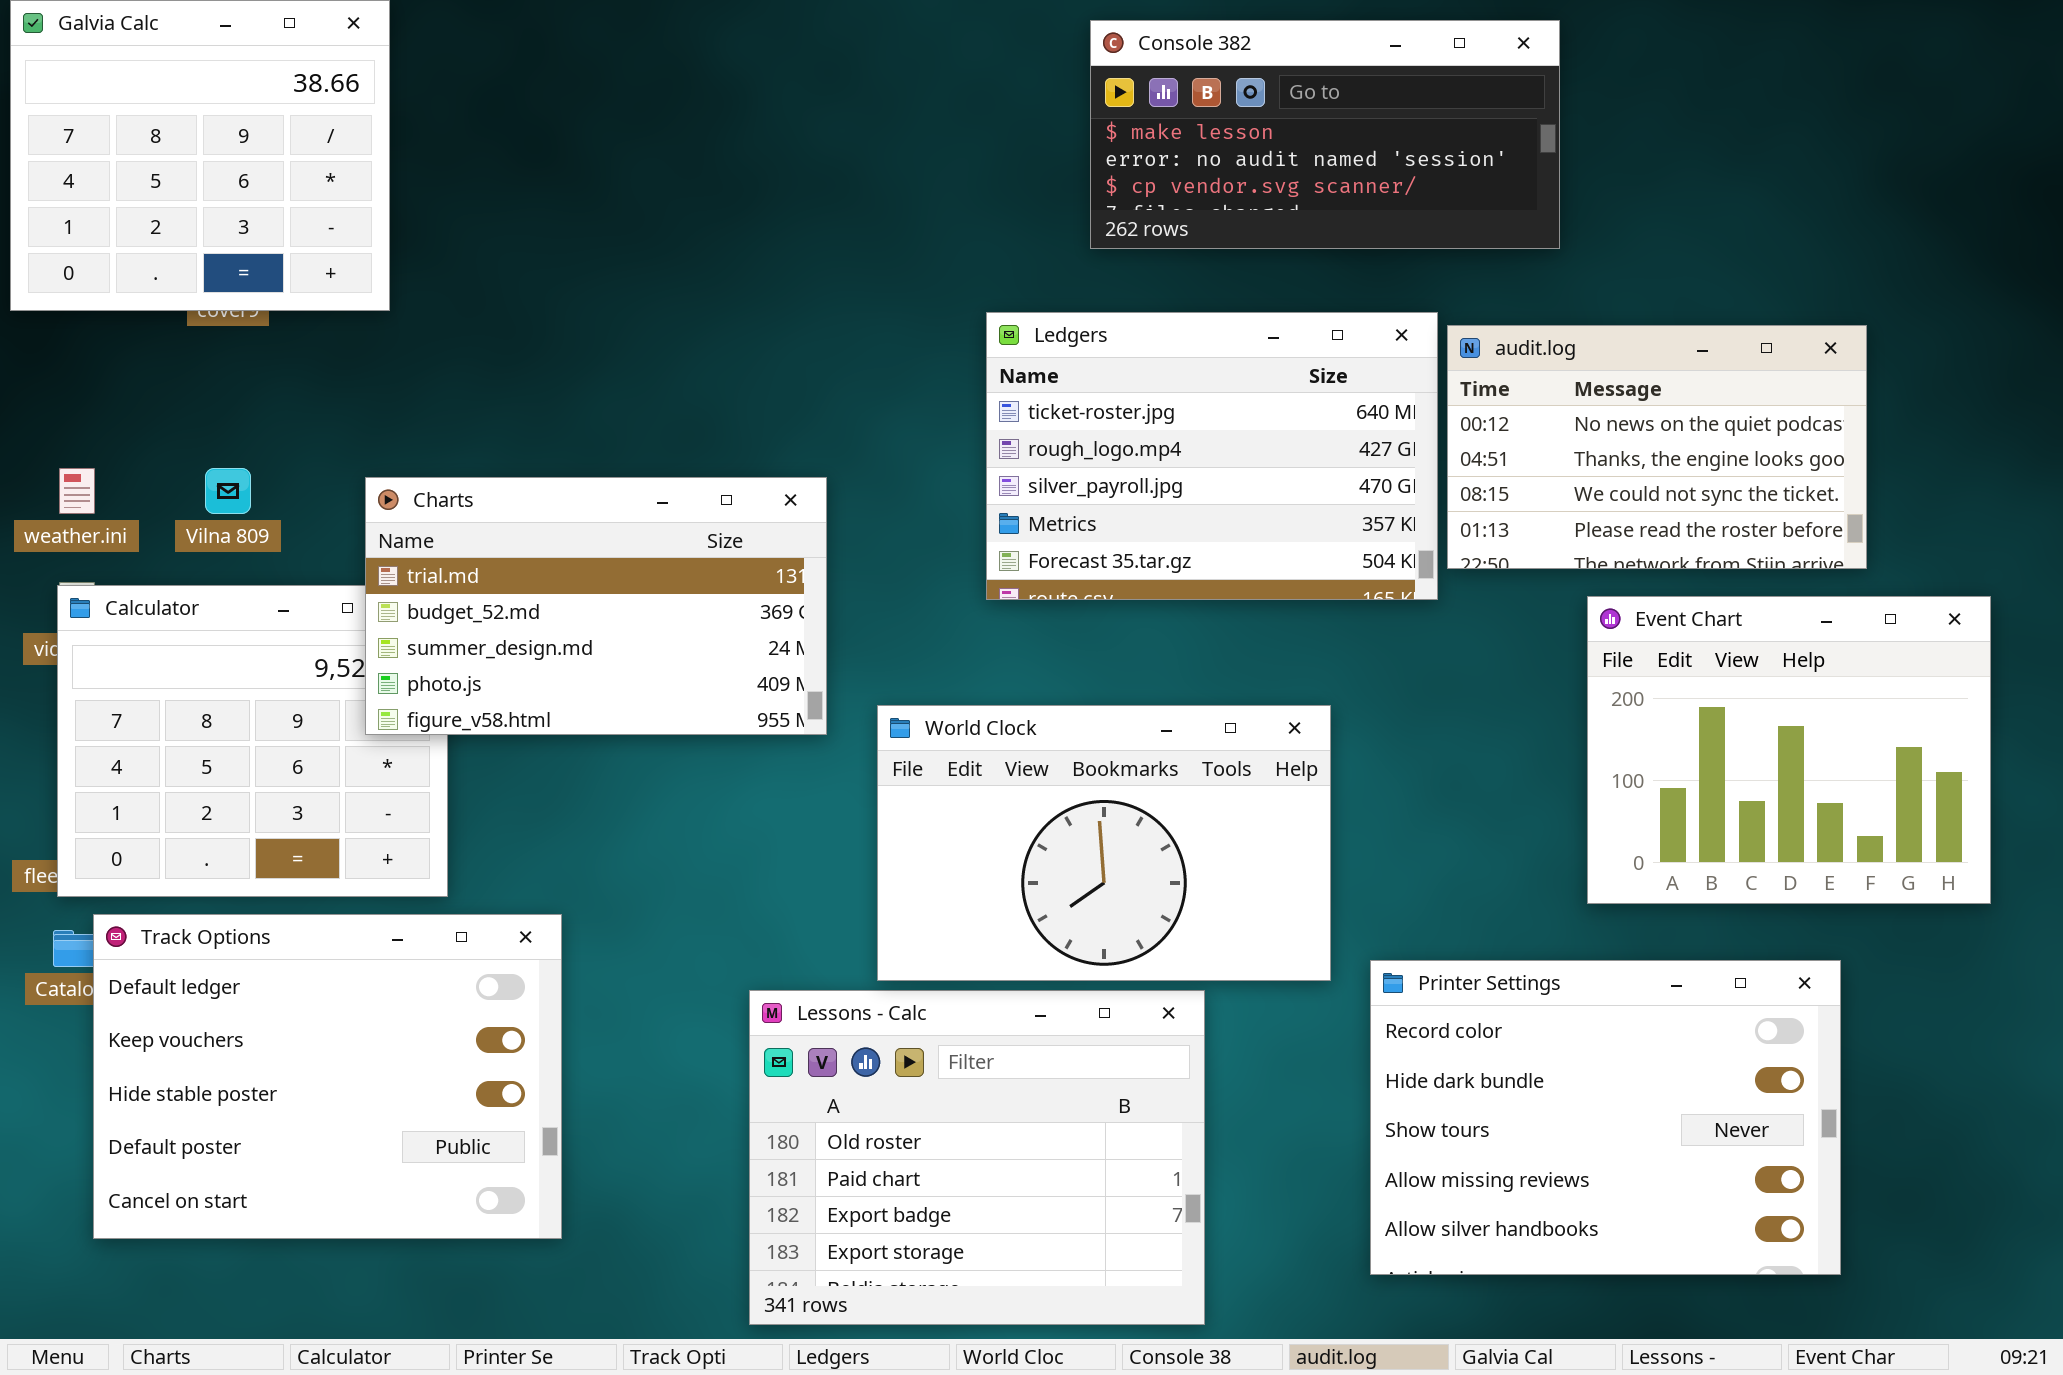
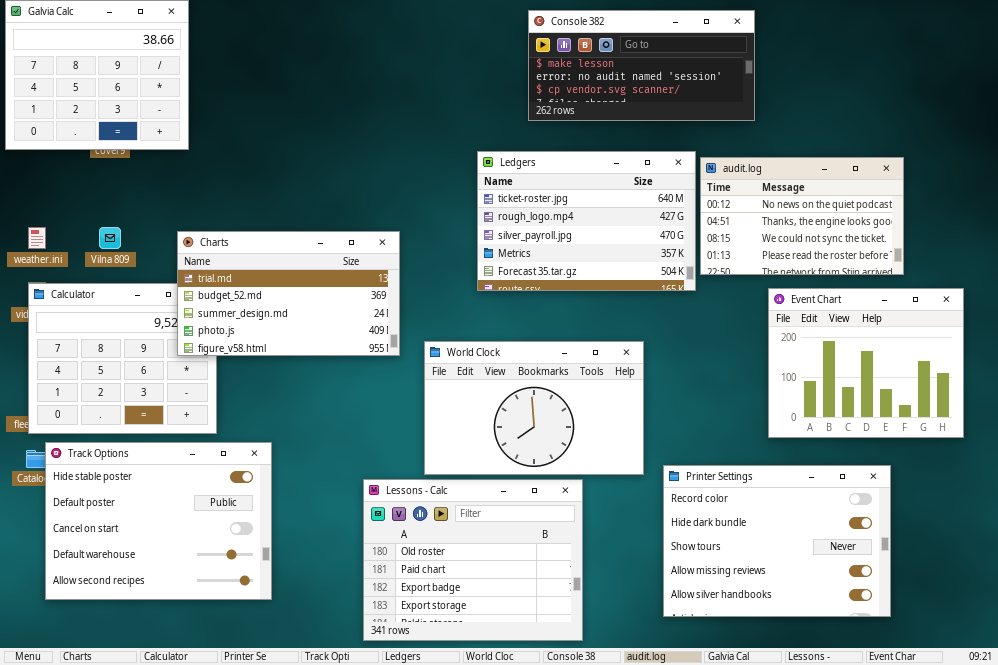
Track Options: [93,914,562,1239] -> [45,442,272,600], scrolled down 2 rows

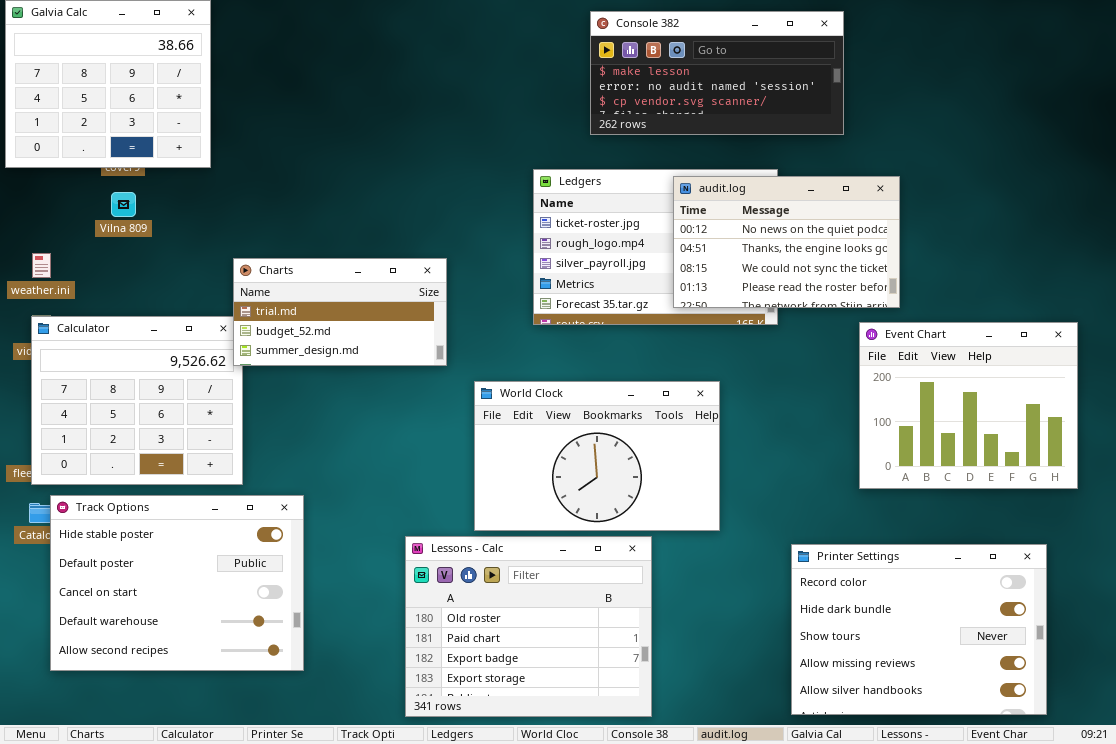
audit.log: [700,157,904,275] -> [673,176,900,308], moved
Vilna 809: [99,227,121,249] -> [111,192,136,217], moved
Charts: [177,231,400,356] -> [233,258,447,366], resized
Printer Settings: [663,465,891,617] -> [791,544,1047,715], moved

